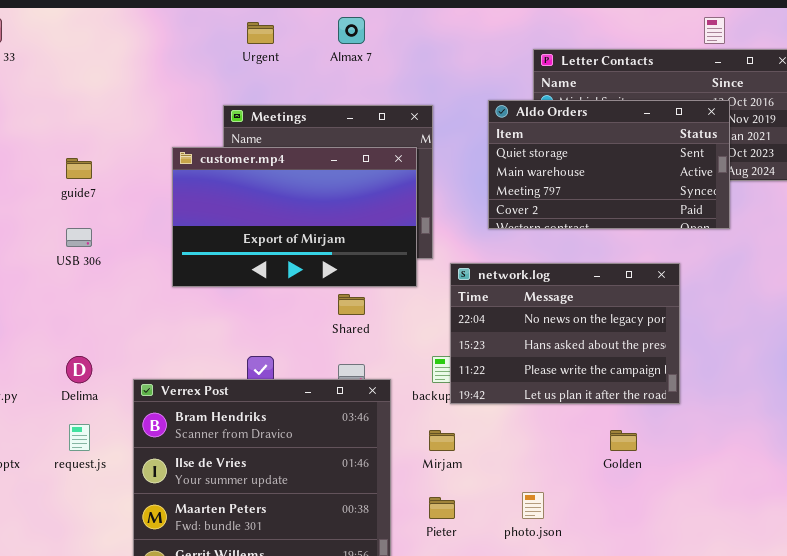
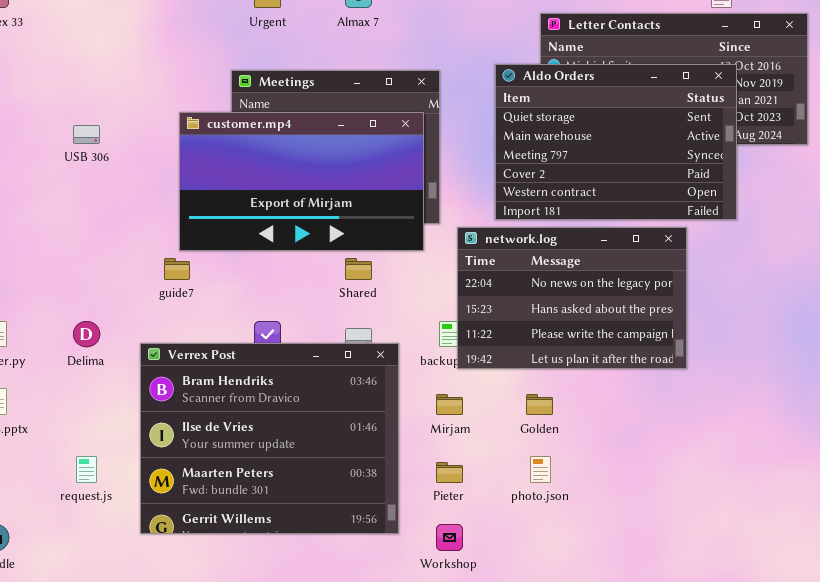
Aldo Orders: [488,100,730,229] -> [495,64,737,220], resized
guide7: [66,158,92,179] -> [164,258,190,280], moved
USB 306: [66,228,92,247] -> [73,125,100,144], moved
request.js: [69,424,90,451] -> [76,456,97,483], moved
Golden: [610,430,637,451] -> [526,394,553,415], moved

